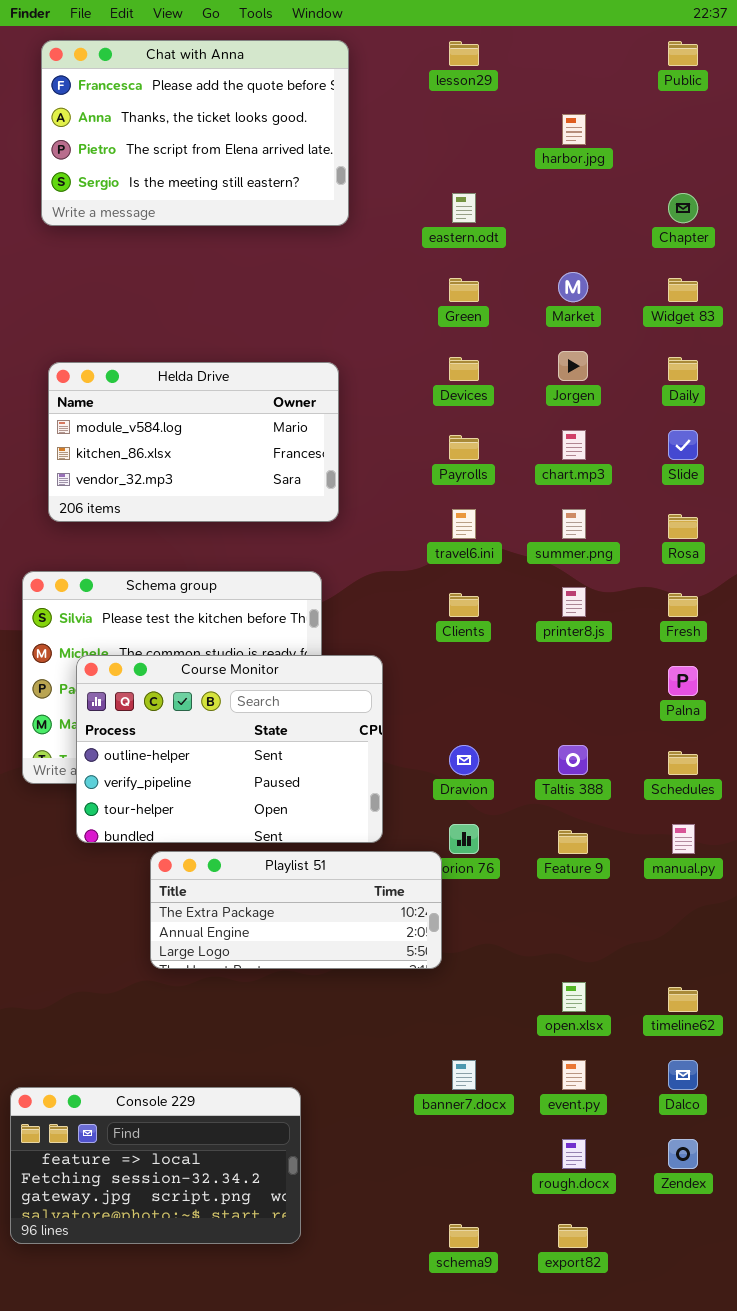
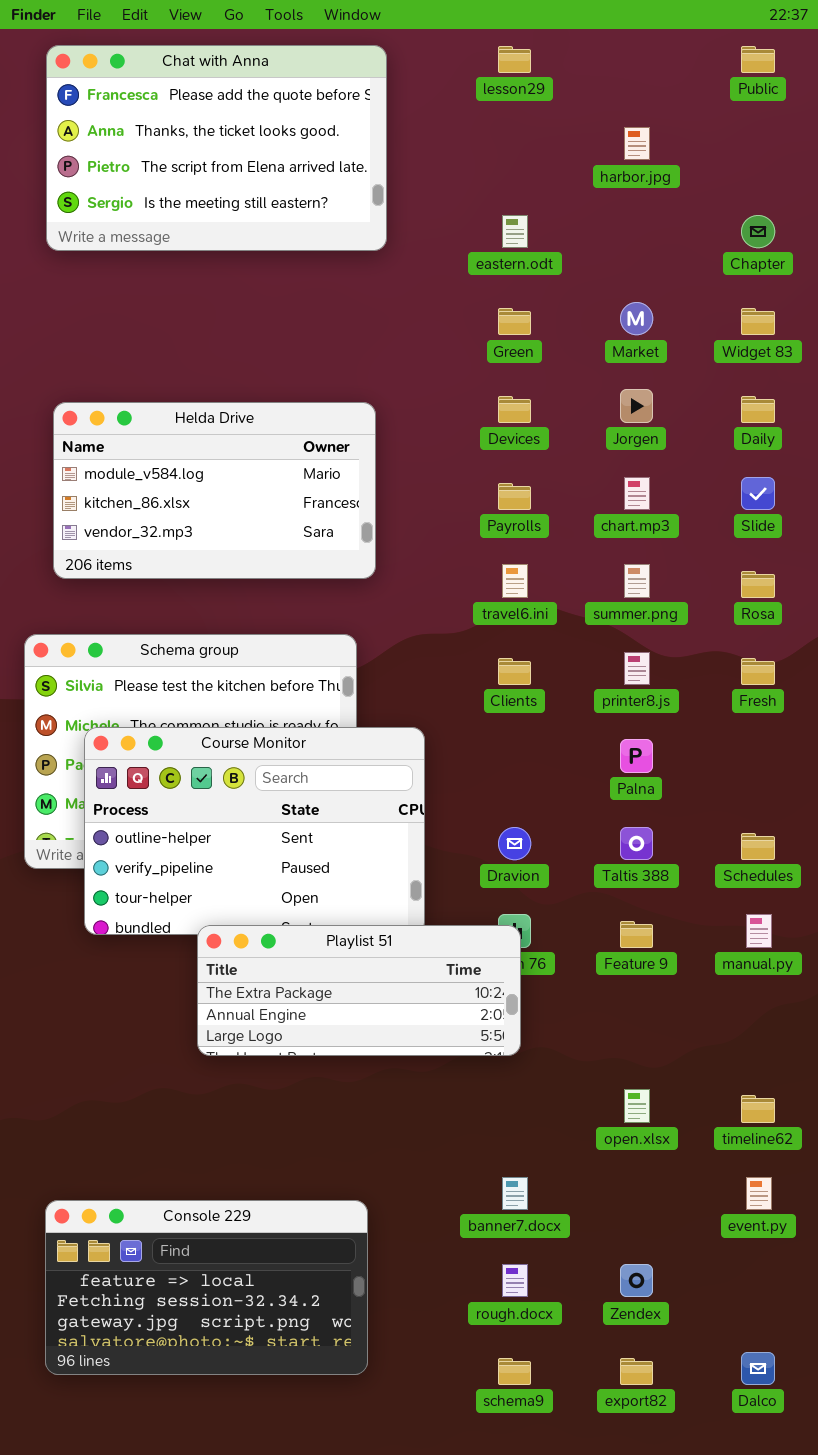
Palna: [668,666,698,696] -> [620,739,653,773], moved
Playlist 51: [150,851,442,969] -> [197,925,521,1056], moved
event.py: [562,1060,586,1090] -> [746,1177,772,1210], moved
Dalco: [668,1060,698,1090] -> [741,1352,775,1385], moved
Console 229: [10,1087,301,1244] -> [45,1200,368,1375], moved
rough.docx: [562,1139,586,1169] -> [502,1264,528,1297], moved
Zendex: [668,1139,698,1169] -> [620,1264,653,1297], moved

